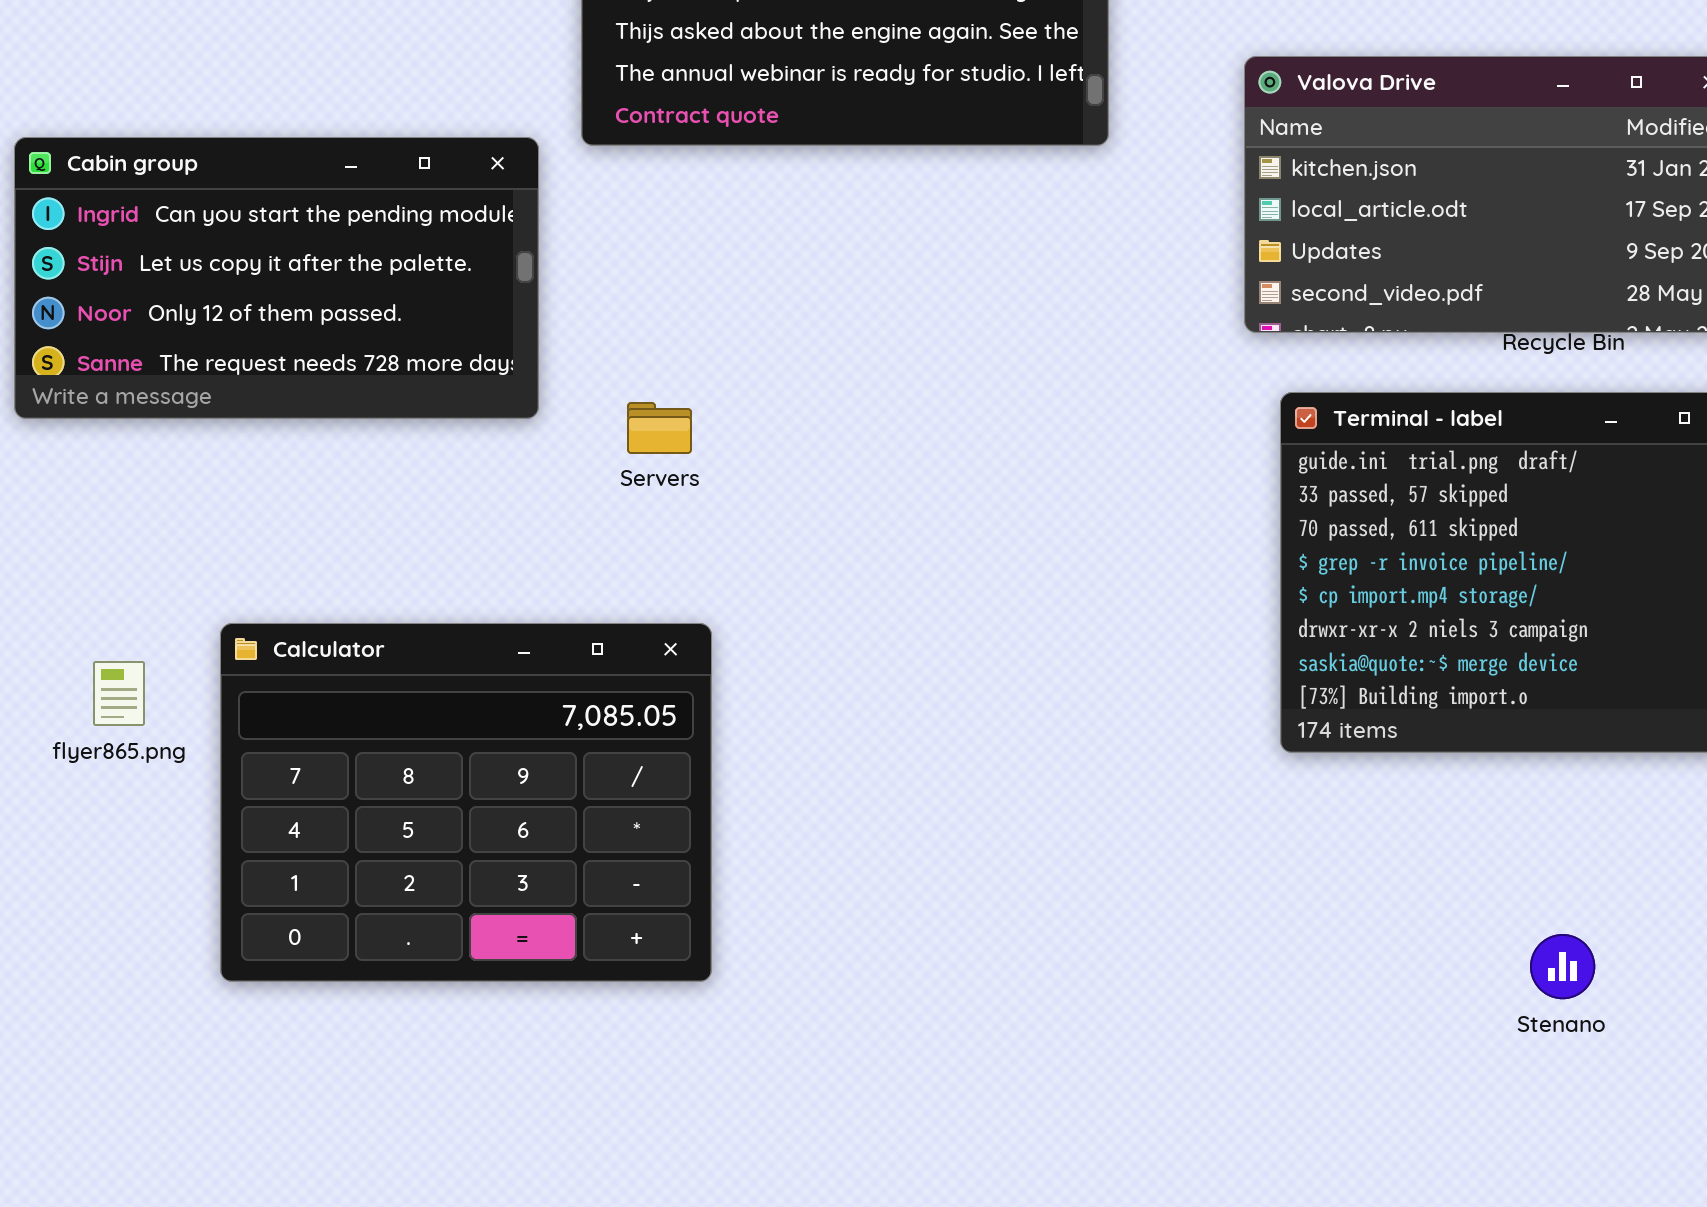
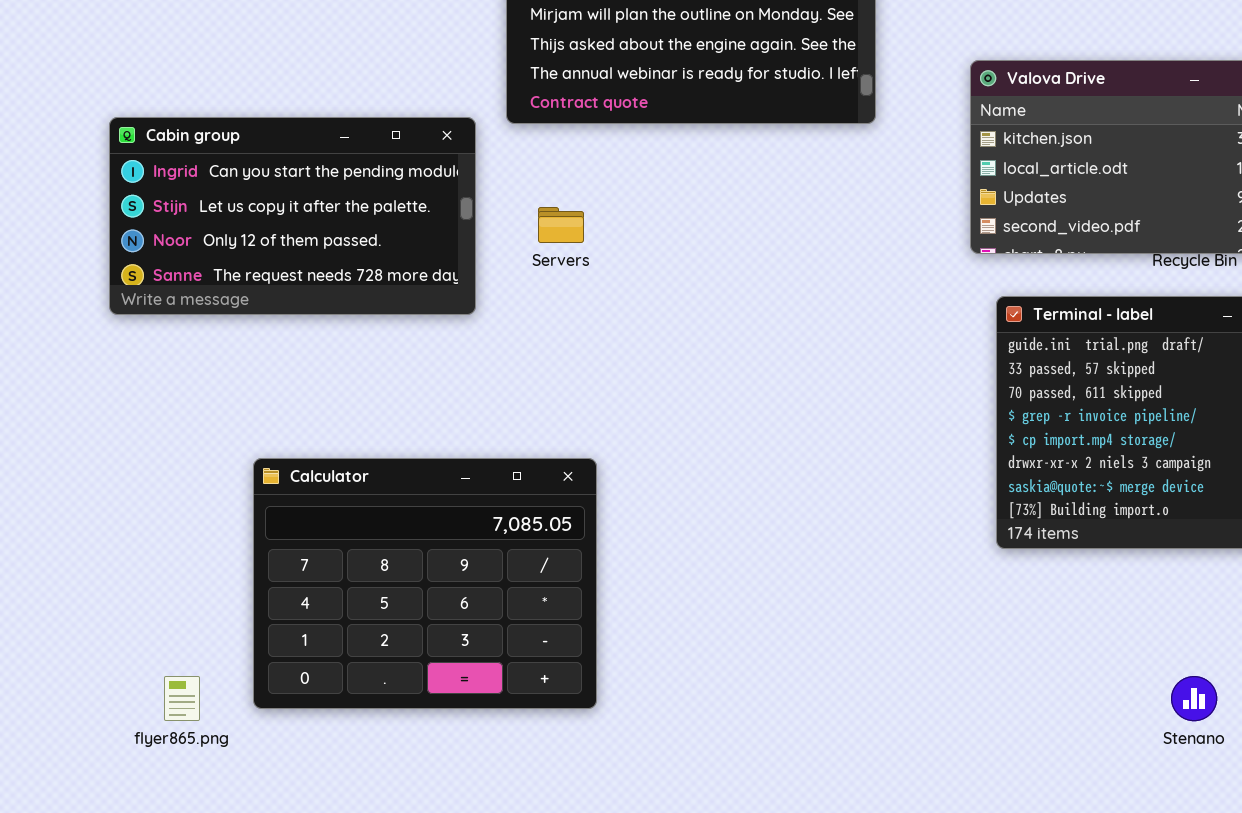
Servers: [627,402,692,454] -> [538,207,584,243], moved
flyer865.png: [93,661,145,726] -> [164,676,200,721], moved

